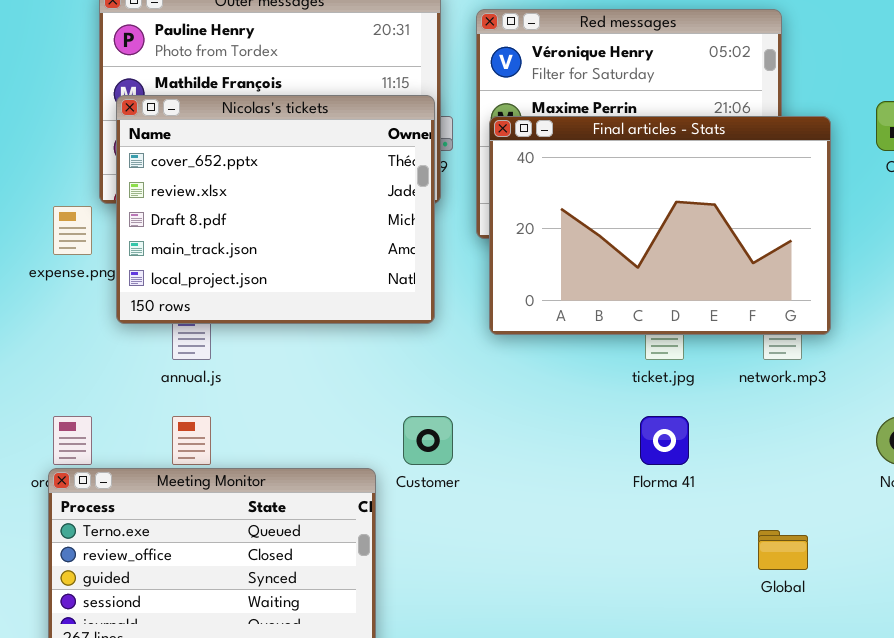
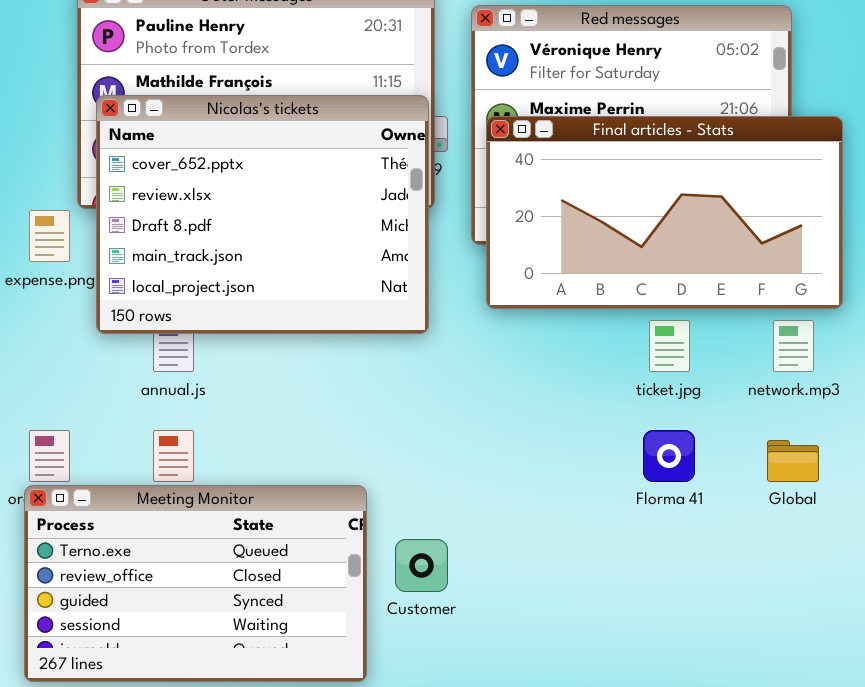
Final articles - Stats: [489,116,831,335] -> [486,116,843,309], resized
Customer: [403,416,453,465] -> [395,539,448,592], moved
Global: [758,530,808,570] -> [767,440,819,482], moved

